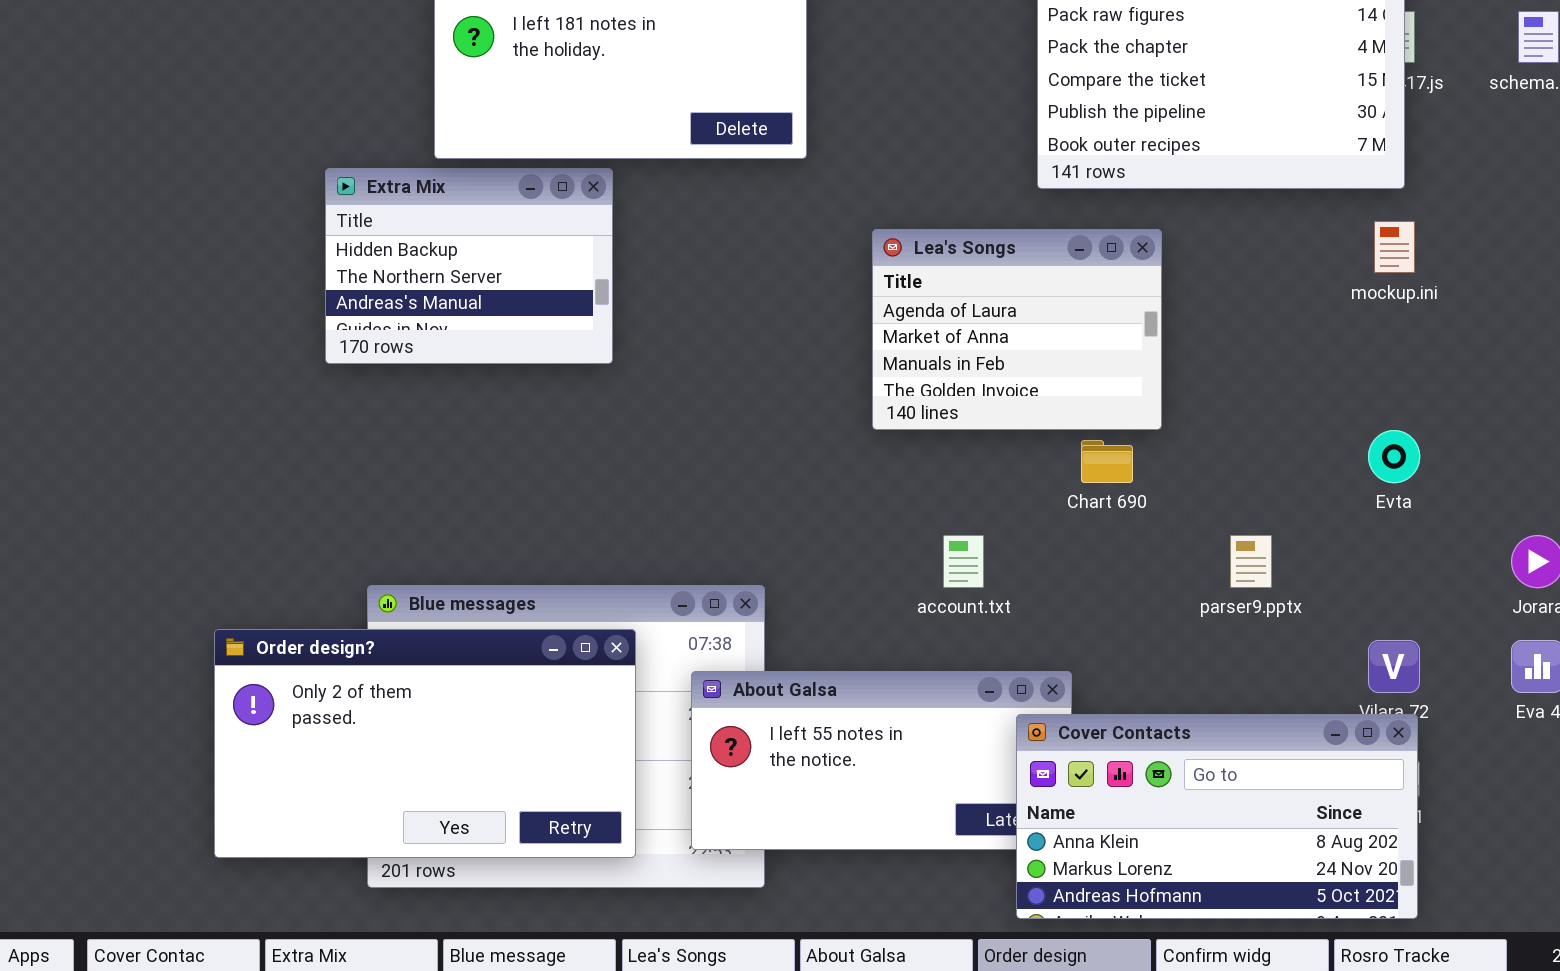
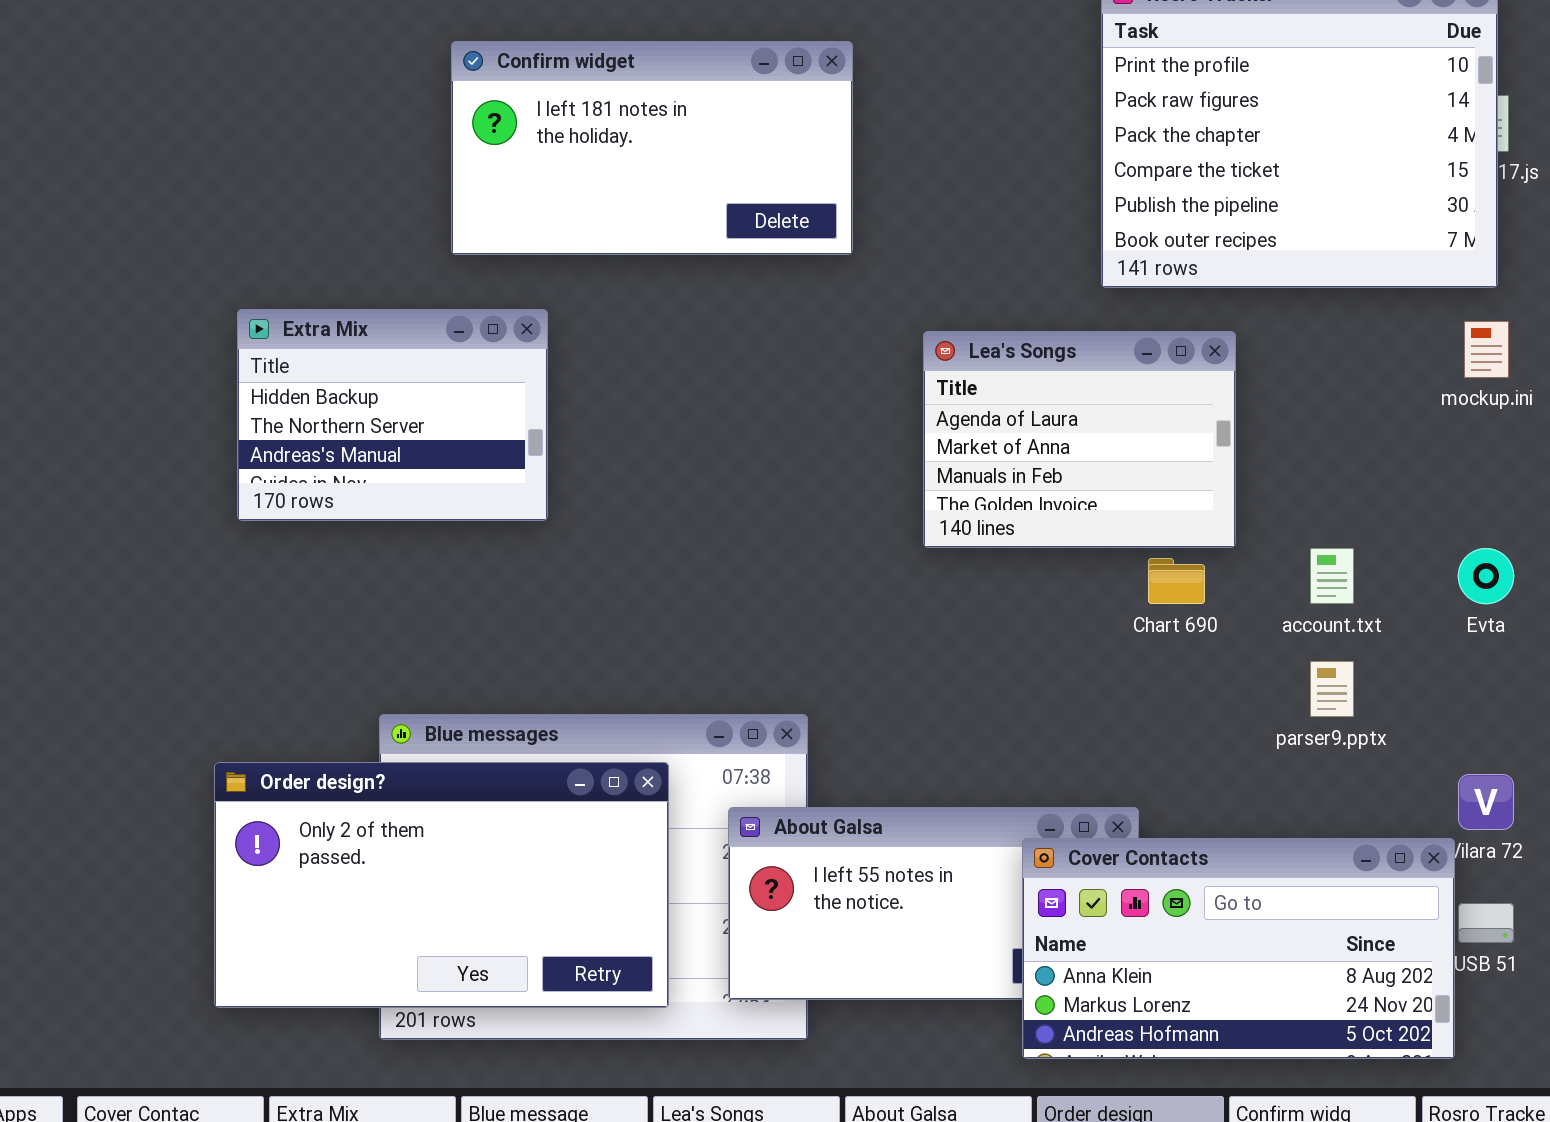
Extra Mix: [325,168,613,364] -> [237,309,548,521], moved
account.txt: [943,535,984,588] -> [1310,548,1354,604], moved
Cover Contacts: [1016,714,1418,919] -> [1022,838,1455,1059], moved

